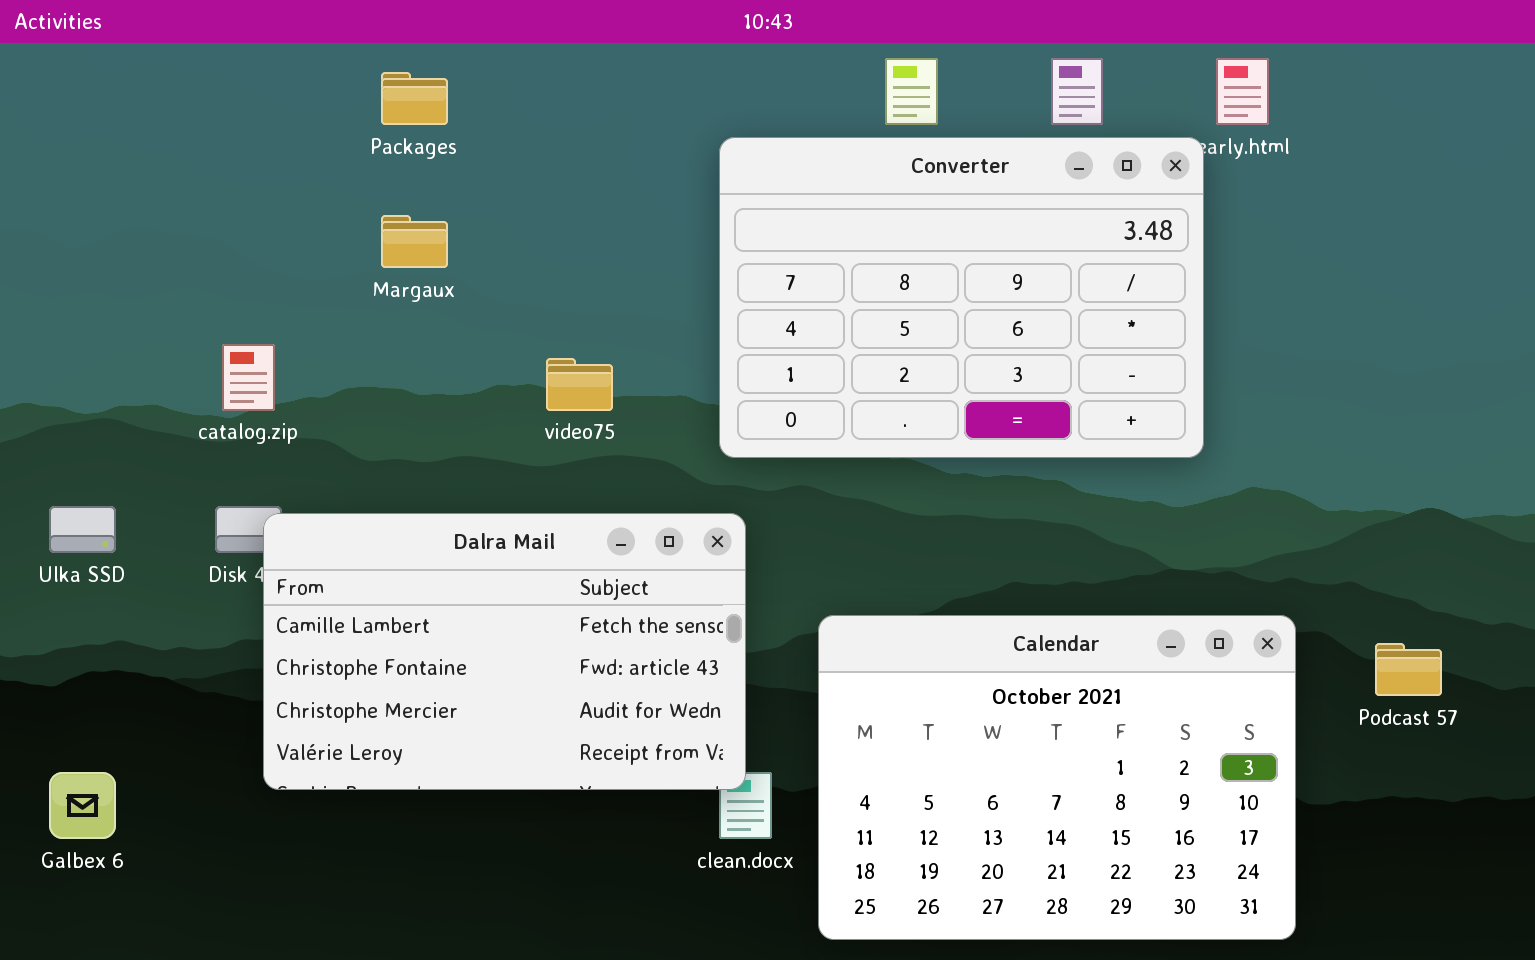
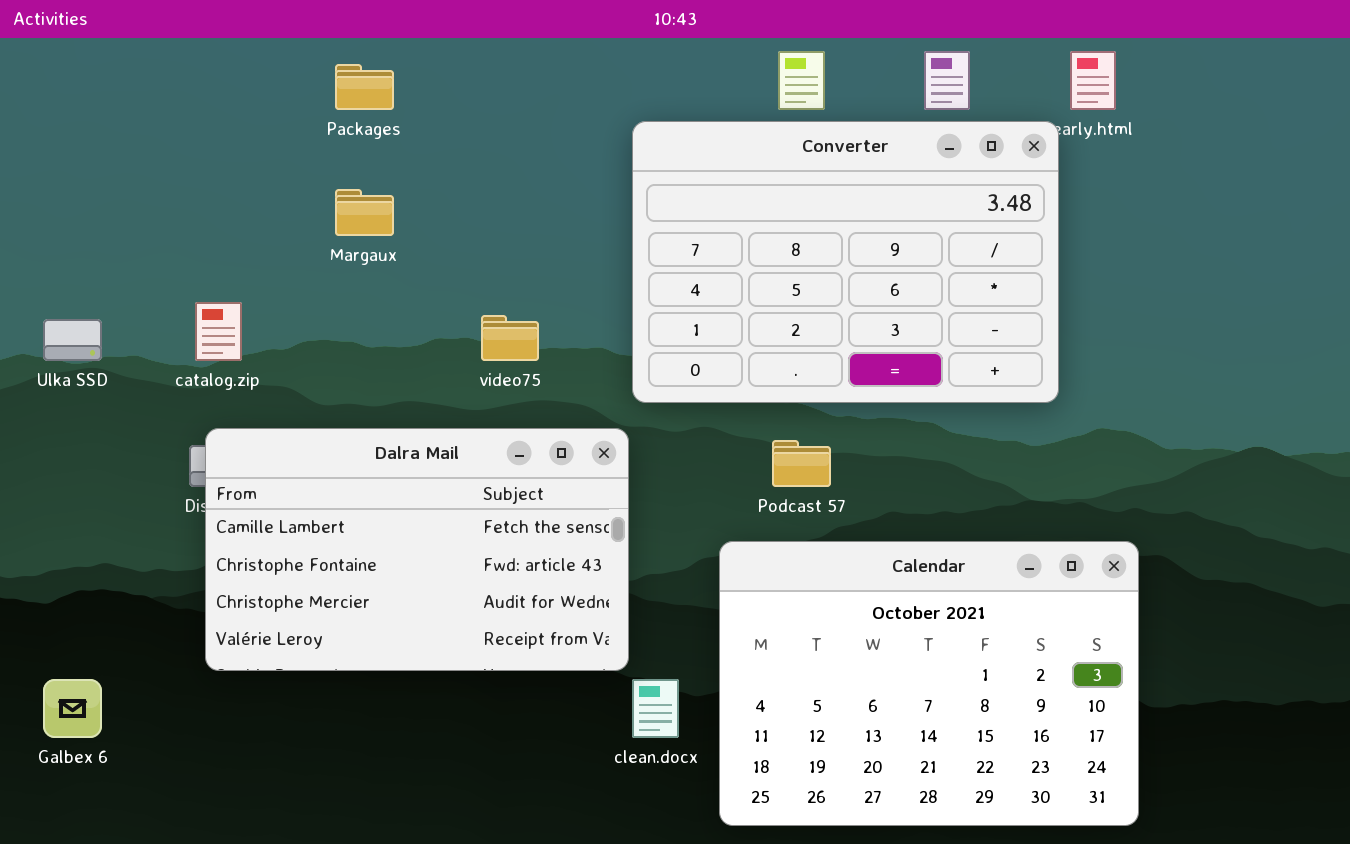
Ulka SSD: [49,506,116,553] -> [43,319,102,361], moved
Dalra Mail: [263,513,746,790] -> [205,428,629,671], moved
Podcast 57: [1375,643,1442,696] -> [772,440,831,487], moved

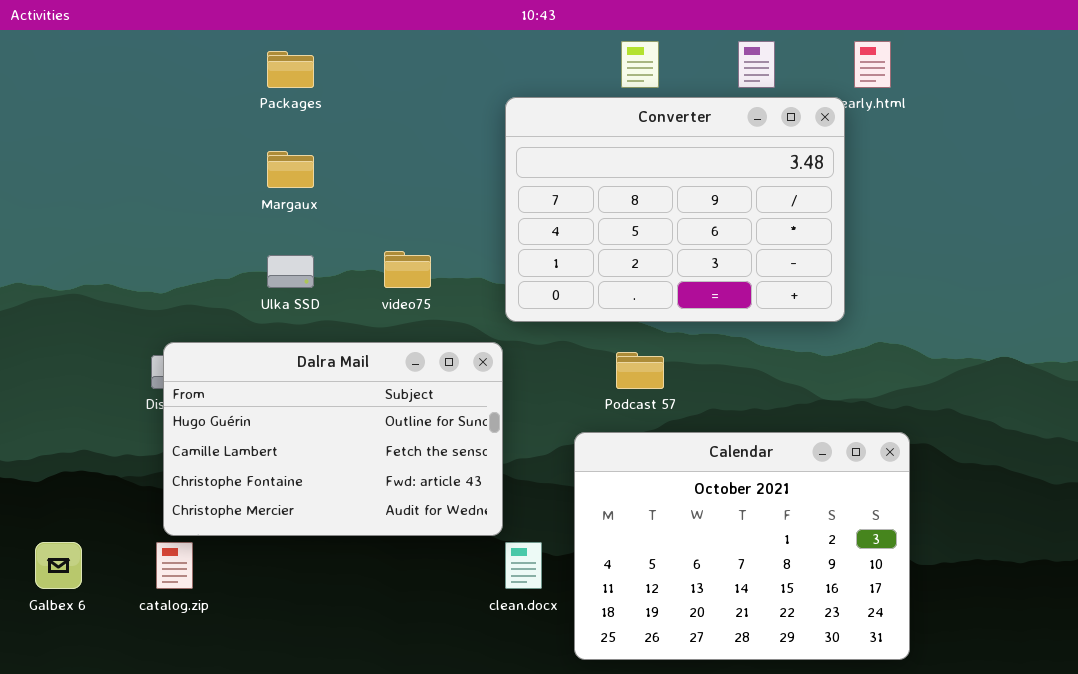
catalog.zip: [195,302,242,361] -> [156,542,193,589], moved
Ulka SSD: [43,319,102,361] -> [267,255,314,288], moved
Dalra Mail: [205,428,629,671] -> [163,342,503,536], scrolled up 1 row

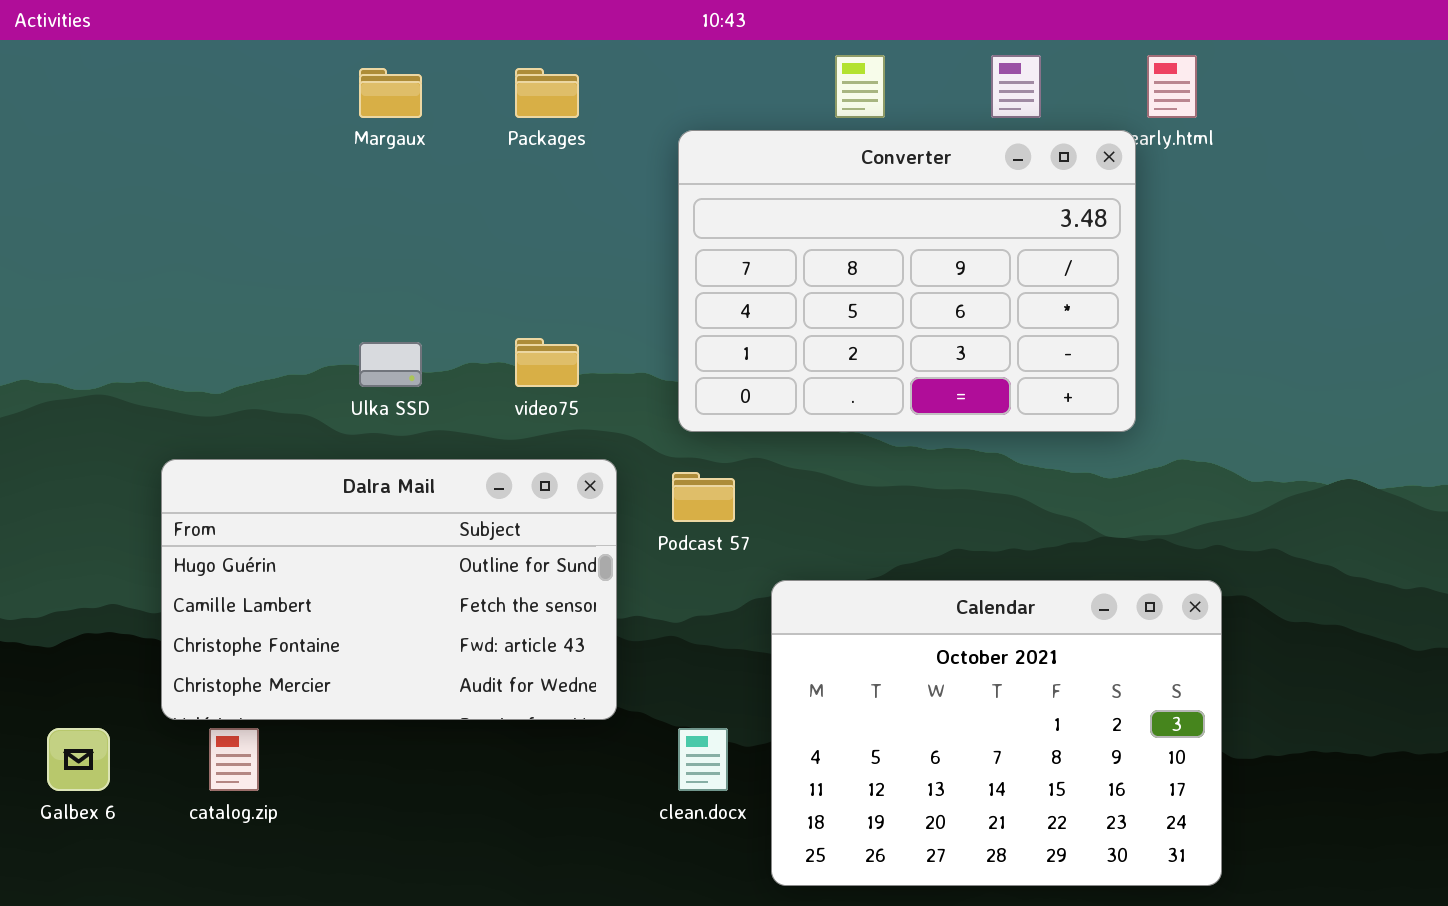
Packages: [267,51,314,88] -> [515,68,579,118], moved
Margaux: [267,151,314,188] -> [359,68,422,118], moved
Dalra Mail: [163,342,503,536] -> [161,459,617,720], moved
Podcast 57: [616,352,664,389] -> [672,472,735,522], moved

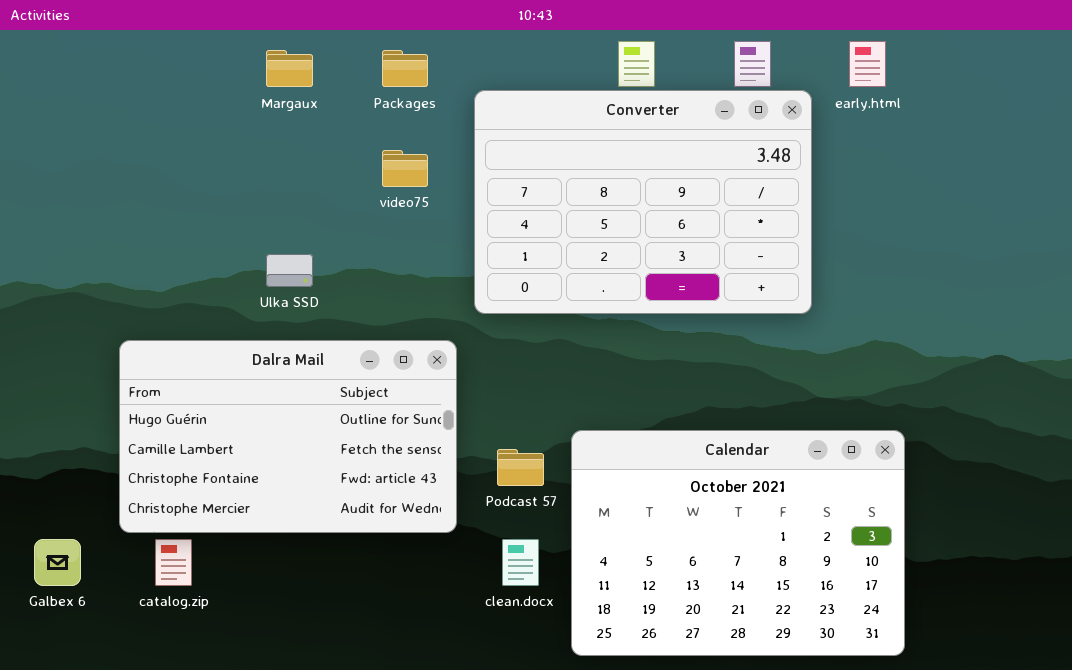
Converter: [678,130,1136,432] -> [474,90,812,314], moved
video75: [515,338,579,387] -> [382,150,428,187], moved
Podcast 57: [672,472,735,522] -> [497,449,544,486], moved

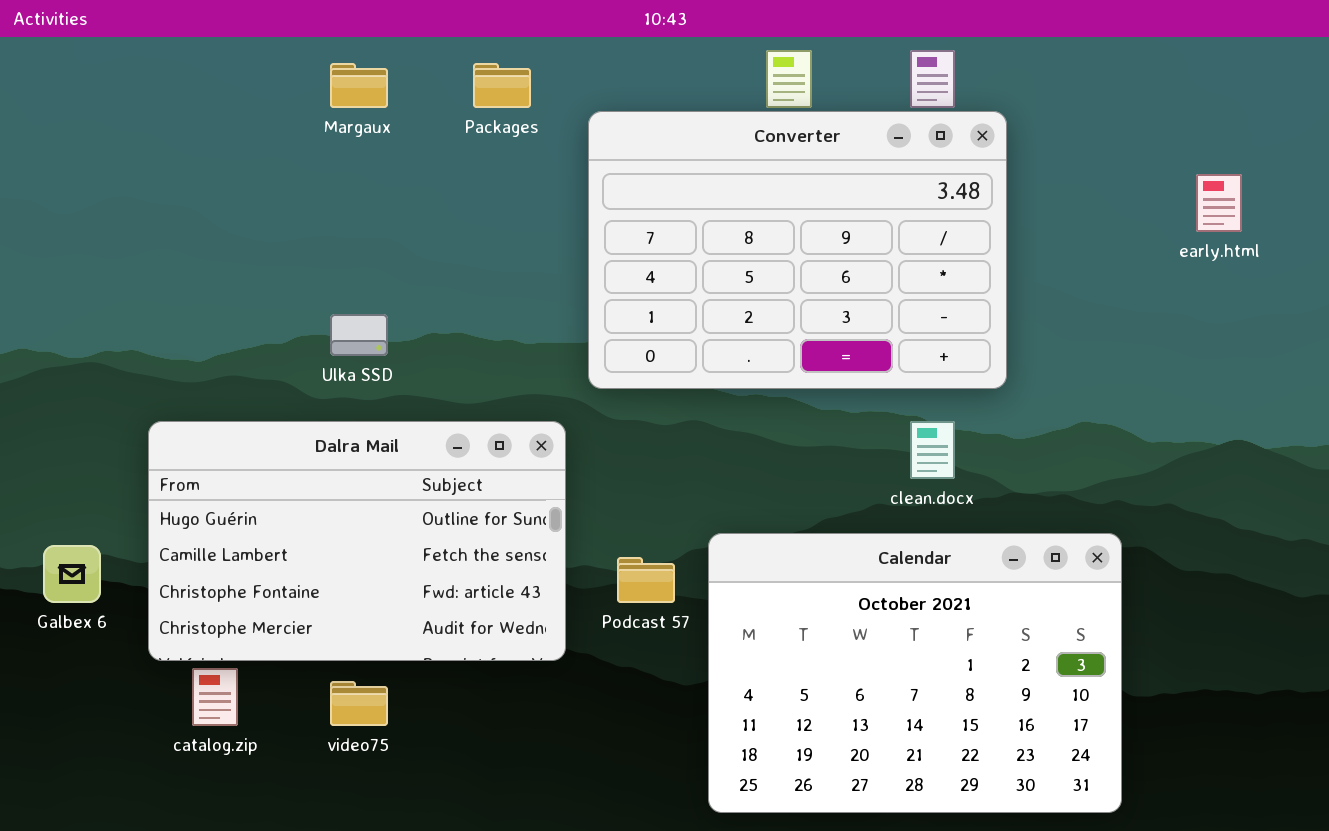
early.html: [849,41,886,87] -> [1196,174,1242,232], moved
video75: [382,150,428,187] -> [330,681,388,726], moved
Galbex 6: [34,539,81,586] -> [43,545,101,603], moved
clean.docx: [502,539,539,586] -> [910,421,955,479], moved

